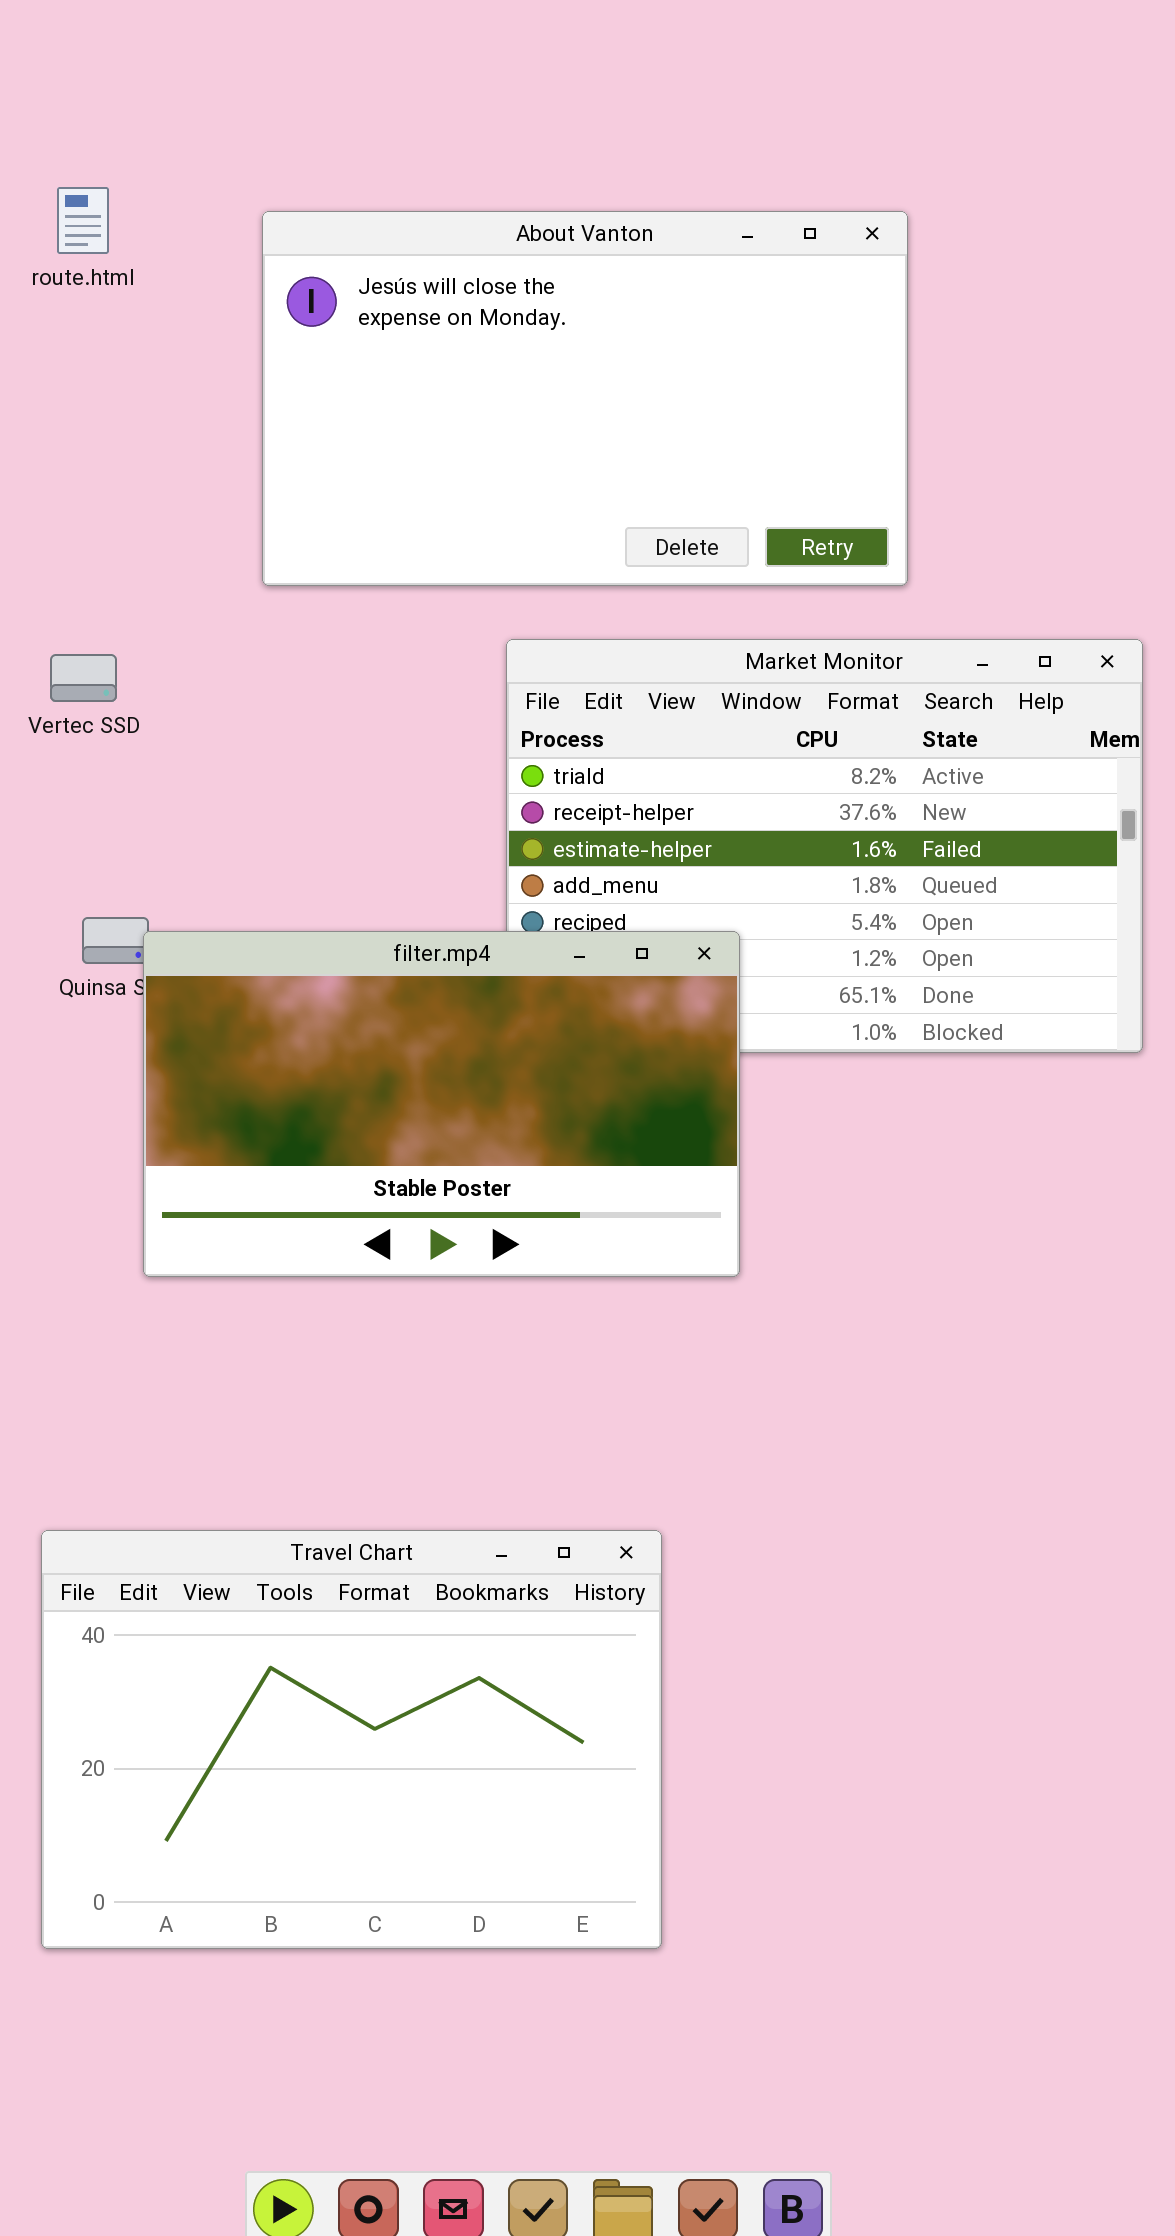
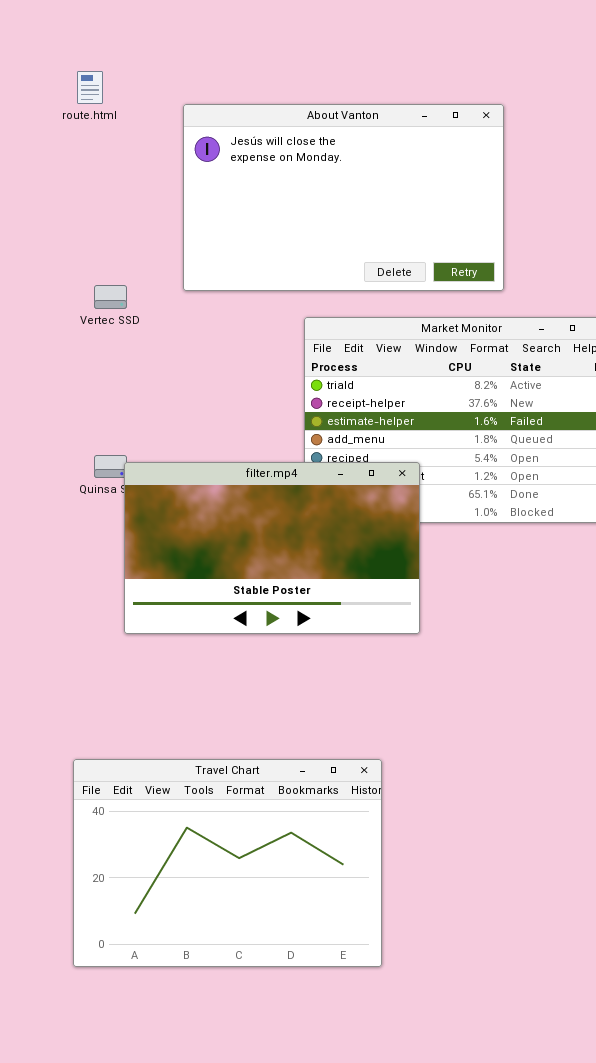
route.html: [57,187,109,254] -> [77,71,103,104], moved
Vertec SSD: [50,654,117,702] -> [94,285,127,309], moved

